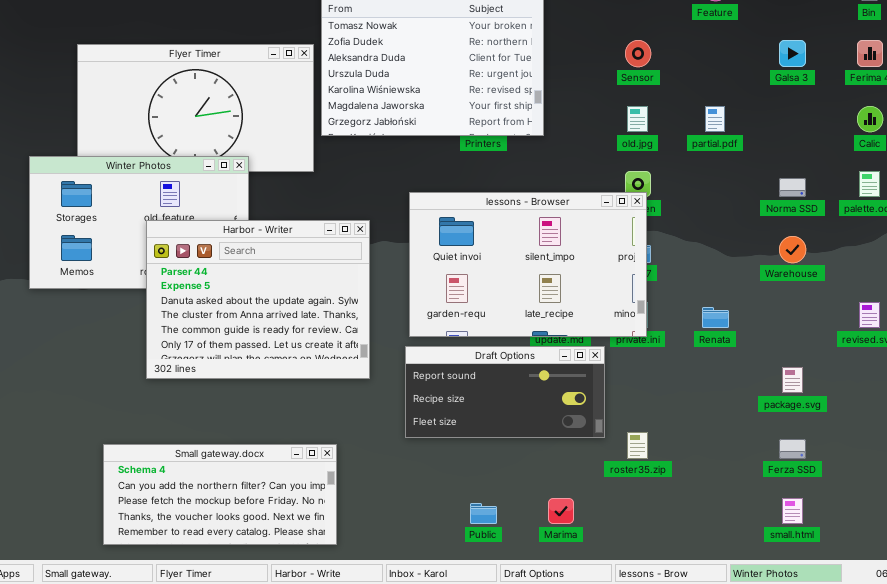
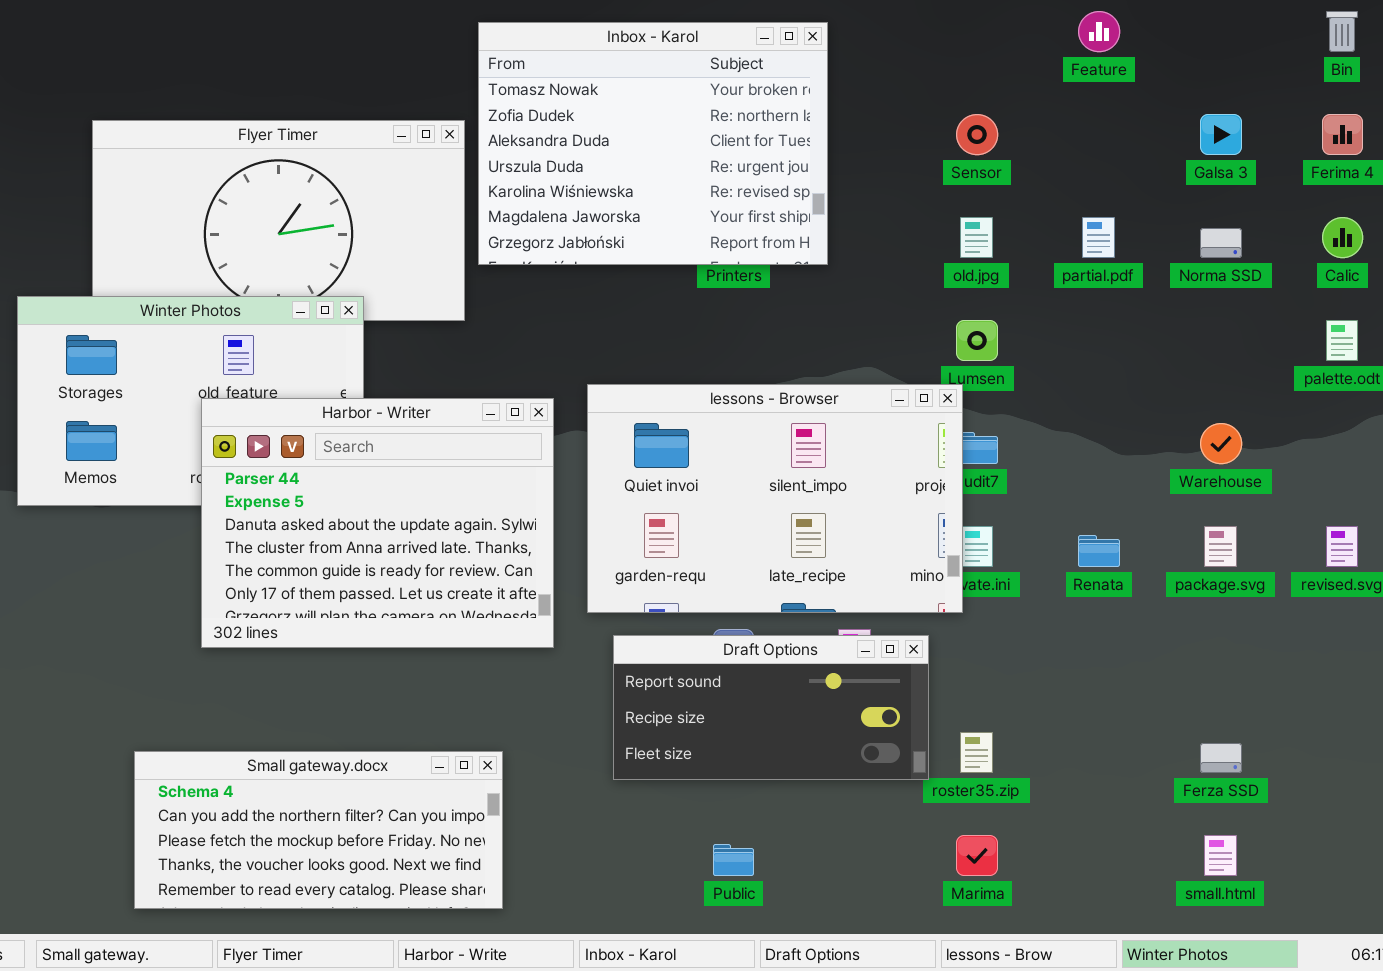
Norma SSD: [779,178,806,197] -> [1200,228,1242,258], moved
lessons - Browser: [409,192,647,337] -> [587,384,963,613], moved
Draft Options: [405,346,605,438] -> [613,635,929,780], moved
package.svg: [782,367,803,393] -> [1204,526,1237,567], moved
Marima: [548,498,574,524] -> [956,835,998,876], moved

